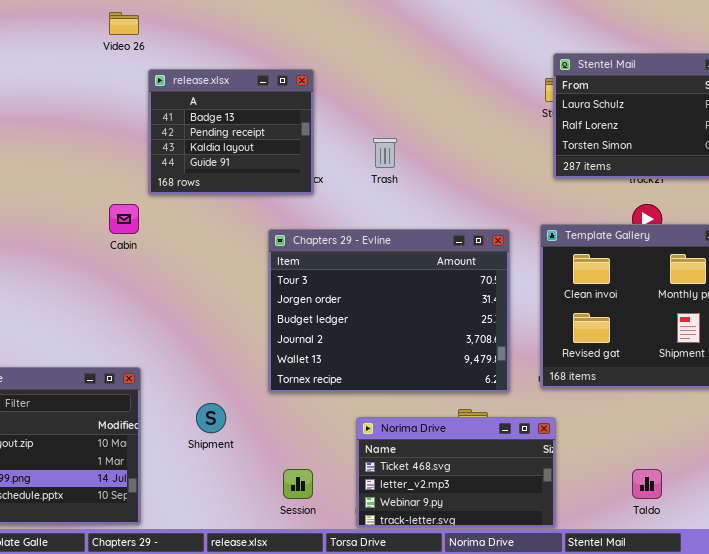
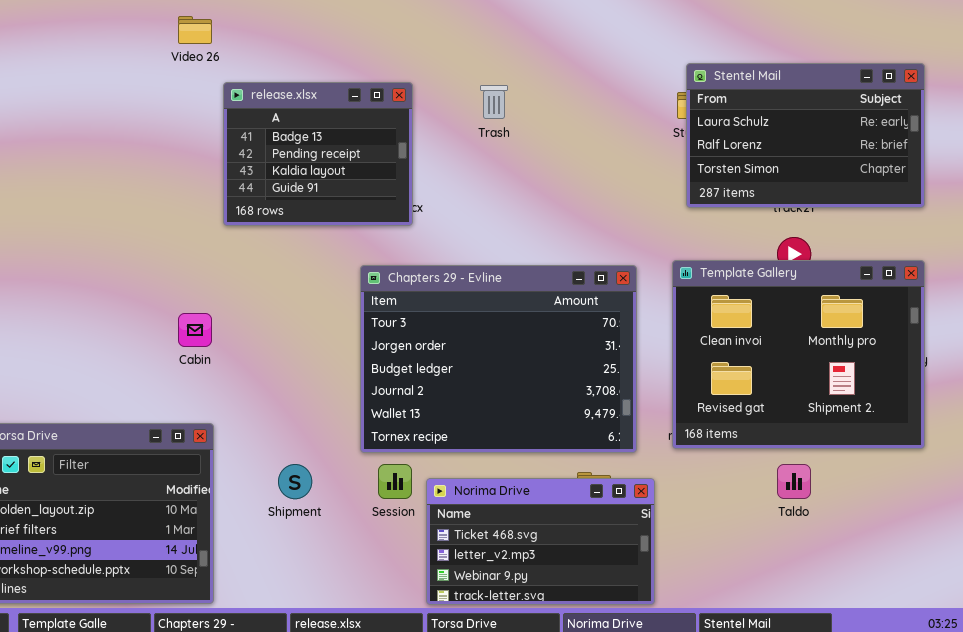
Trash: [373,138,397,168] -> [480,85,508,119], moved
Cabin: [109,204,139,234] -> [178,313,212,347], moved
Norima Drive: [356,417,556,528] -> [426,478,655,605], moved
Session: [283,469,313,499] -> [378,464,412,499], moved
Taldo: [632,469,662,499] -> [777,464,811,499], moved

